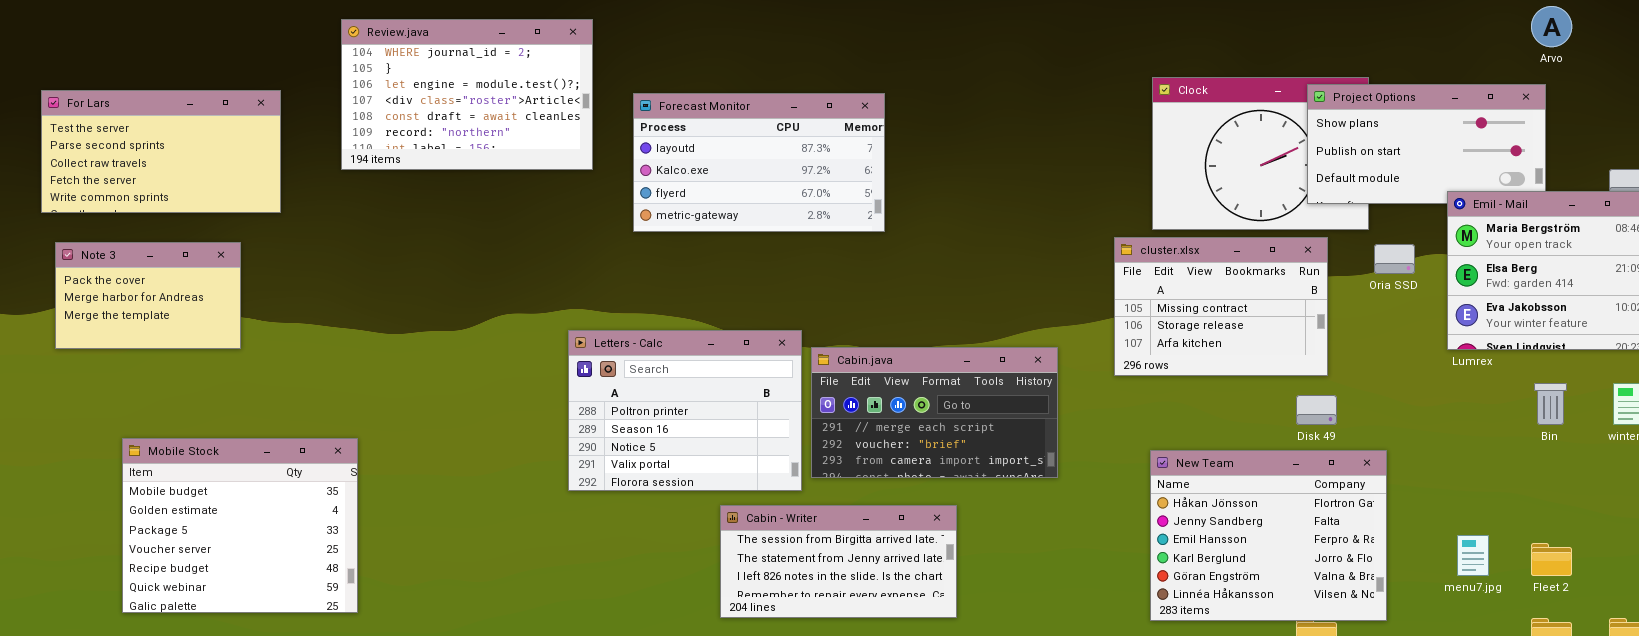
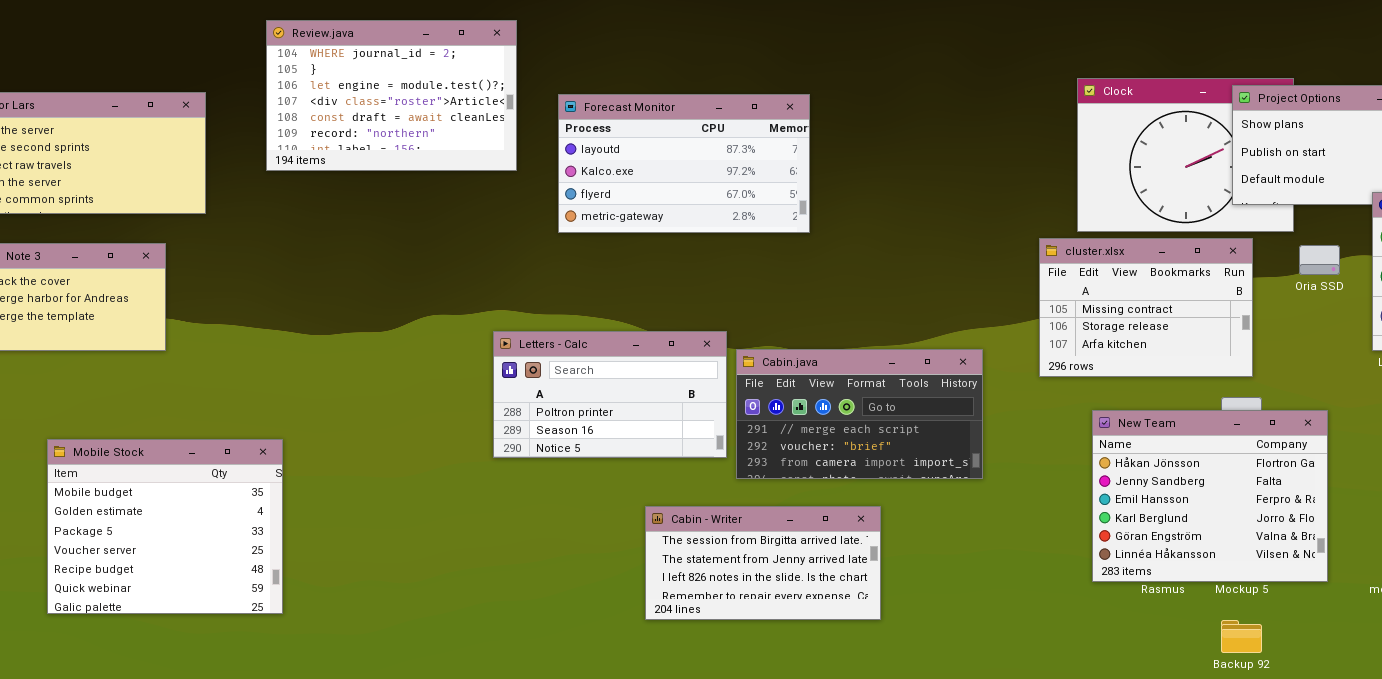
Letters - Calc: [568,330,802,491] -> [493,331,727,458], resized
New Team: [1150,450,1387,621] -> [1092,410,1328,582], moved

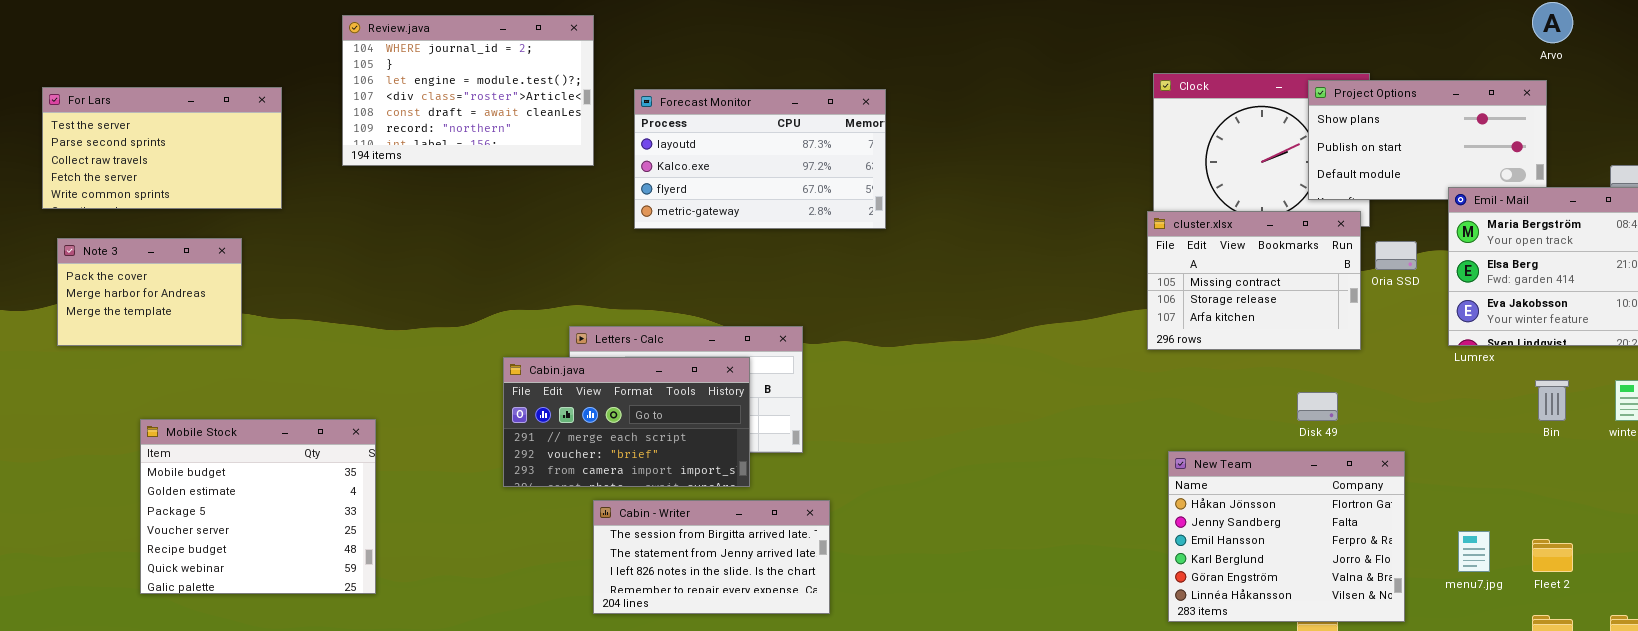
cluster.xlsx: [1039,238,1253,377] -> [1147,211,1361,350], moved
Cabin.java: [736,349,983,479] -> [503,357,750,487], moved
New Team: [1092,410,1328,582] -> [1168,451,1405,622], moved
Mobile Stock: [47,439,283,614] -> [140,419,376,594], moved
Cabin - Writer: [645,506,881,620] -> [593,500,830,614], moved

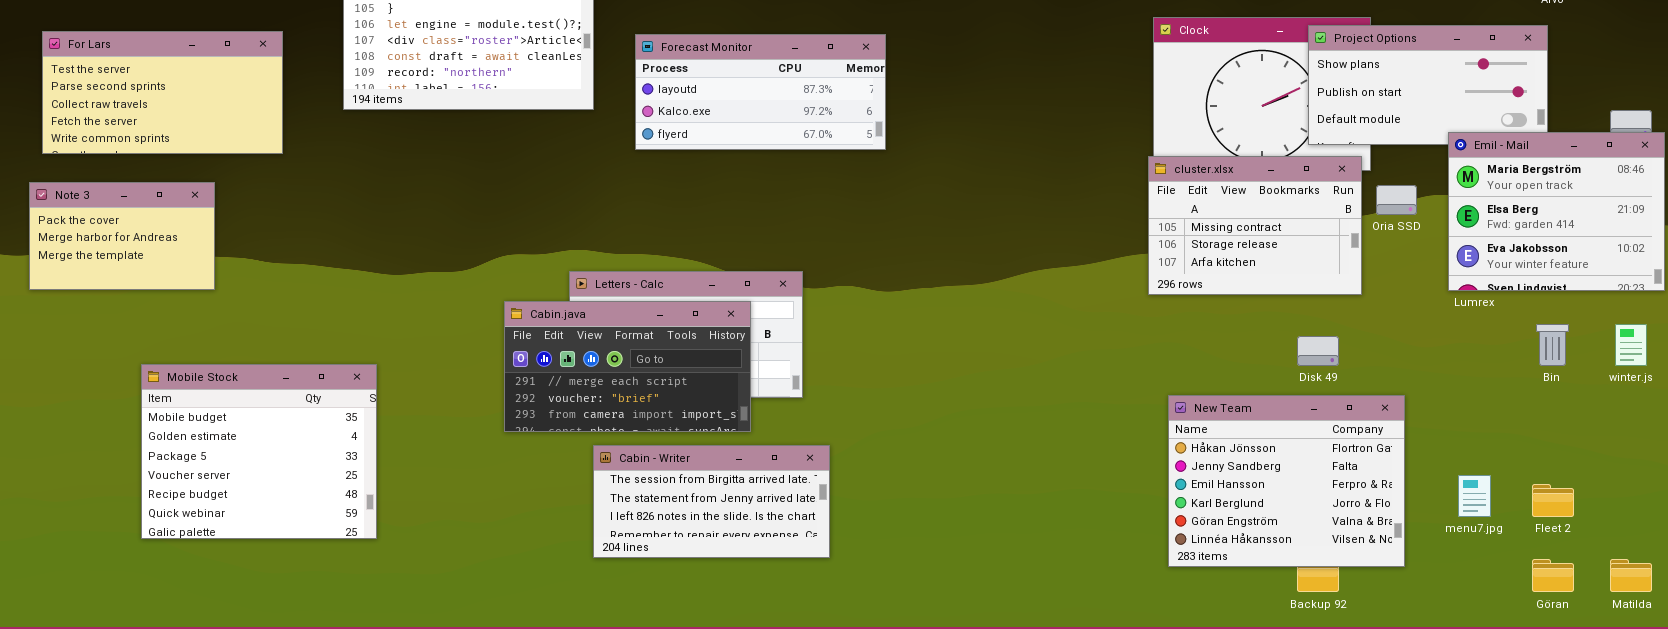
Forecast Monitor: [634,89,886,229] -> [635,34,886,150], resized
Note 3: [57,238,242,346] -> [29,182,215,290], moved

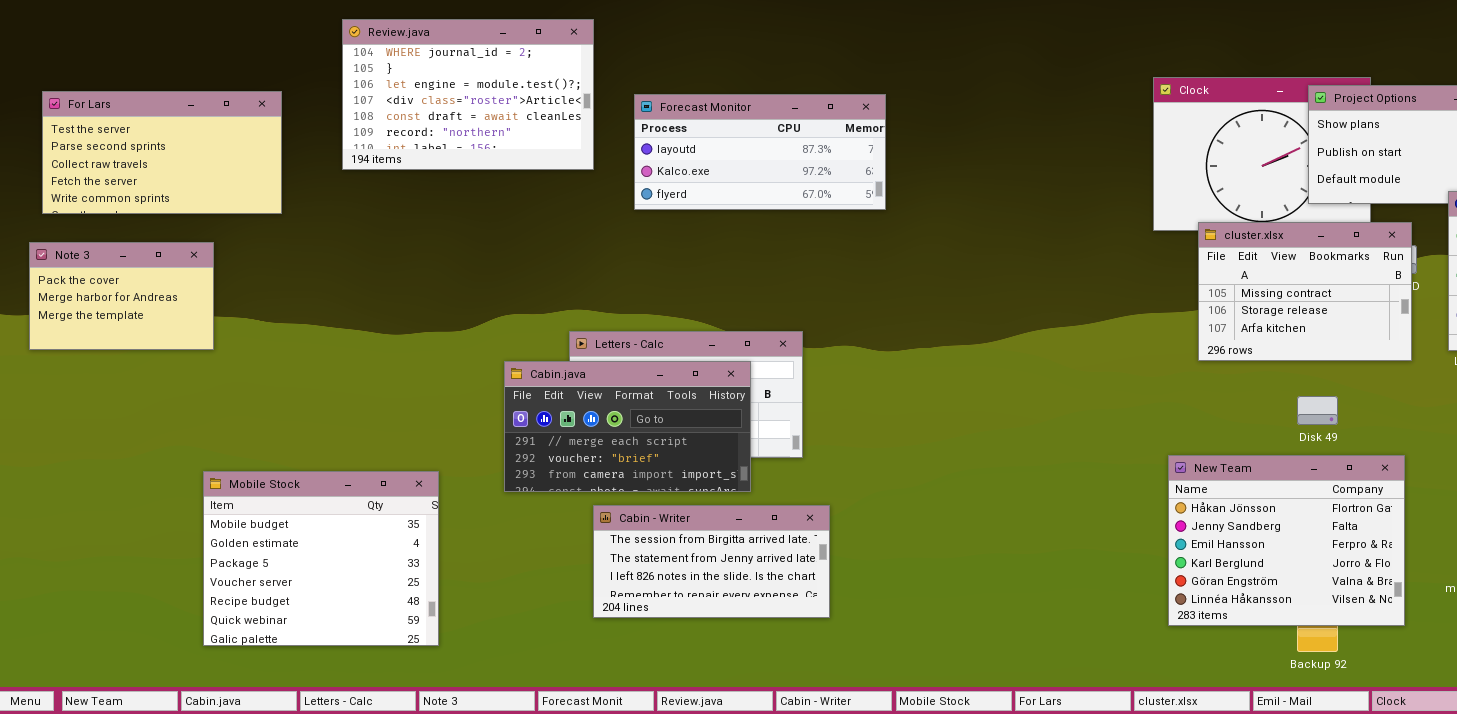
cluster.xlsx: [1148,156,1362,295] -> [1198,222,1412,361], moved
Mobile Stock: [141,364,377,539] -> [203,471,439,646], moved

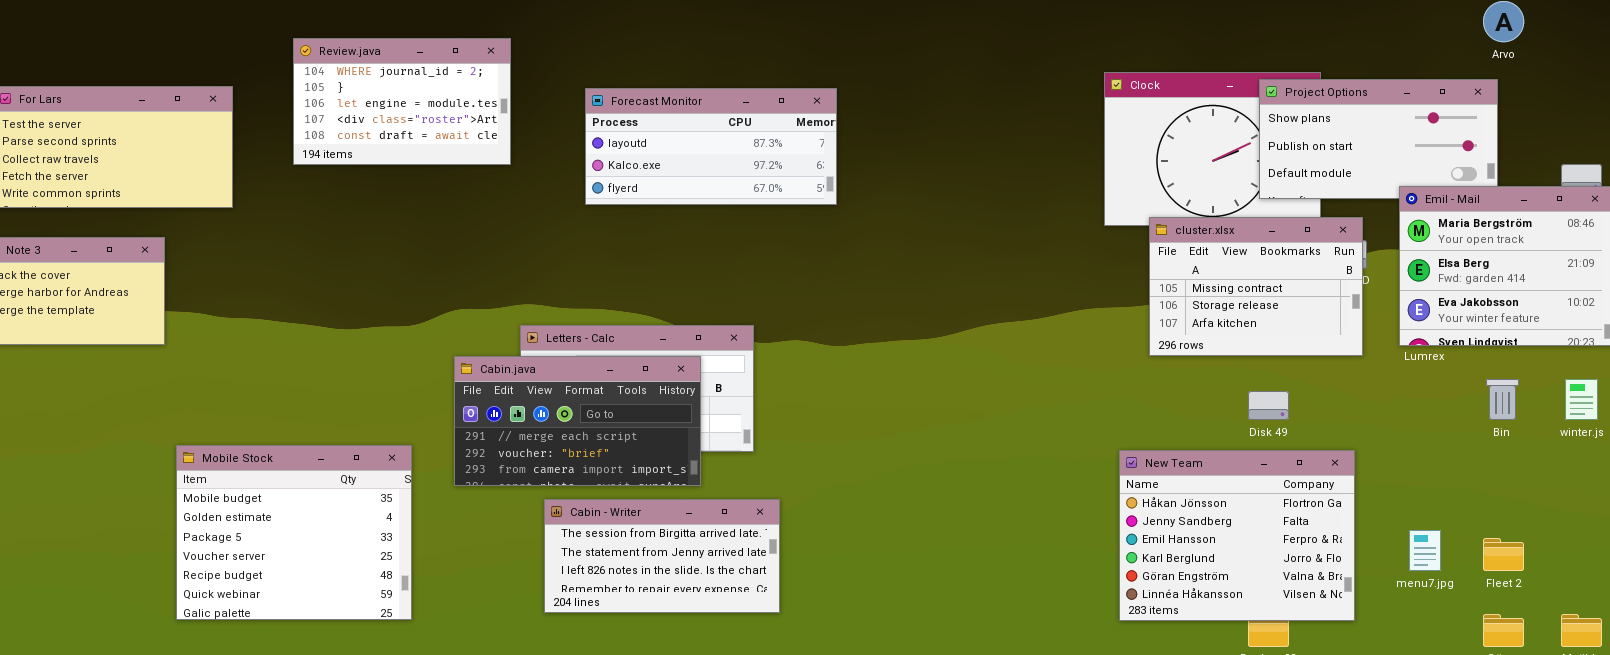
Review.java: [342,19,594,170] -> [293,38,511,165], resized
Mobile Stock: [203,471,439,646] -> [176,445,412,620], moved

